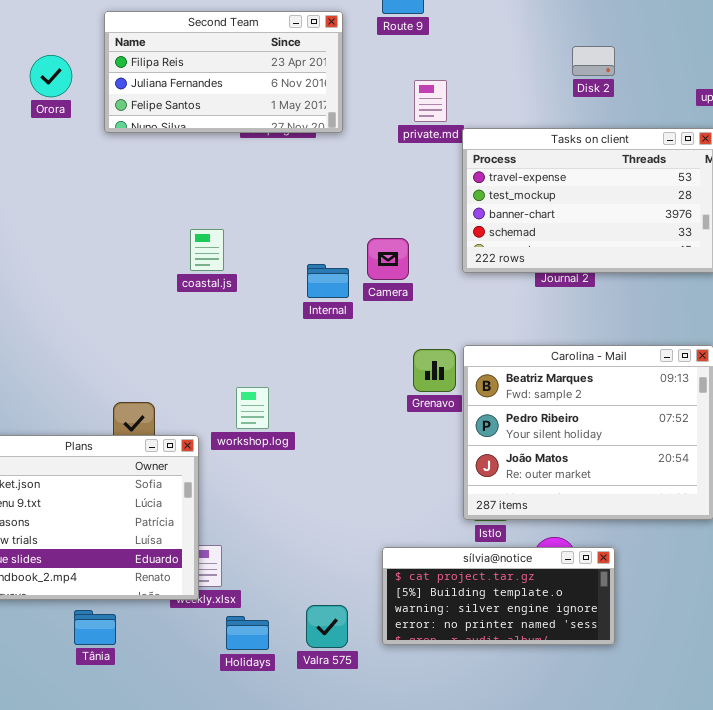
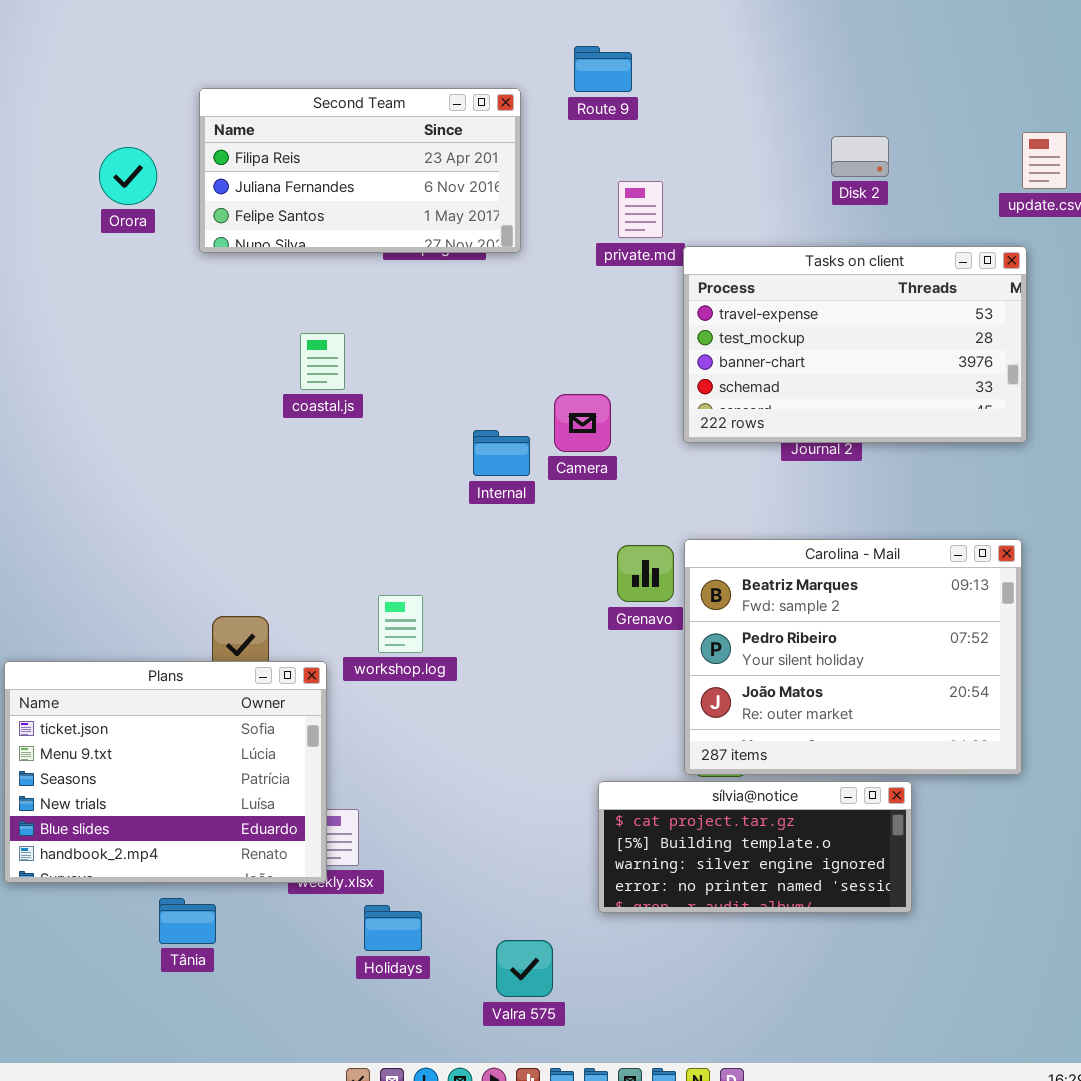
coastal.js: [190,229,224,271] -> [300,333,345,390], moved
sílvia@notice: [382,547,615,645] -> [598,781,912,913], moved
Valra 575: [306,605,348,648] -> [496,940,553,997], moved

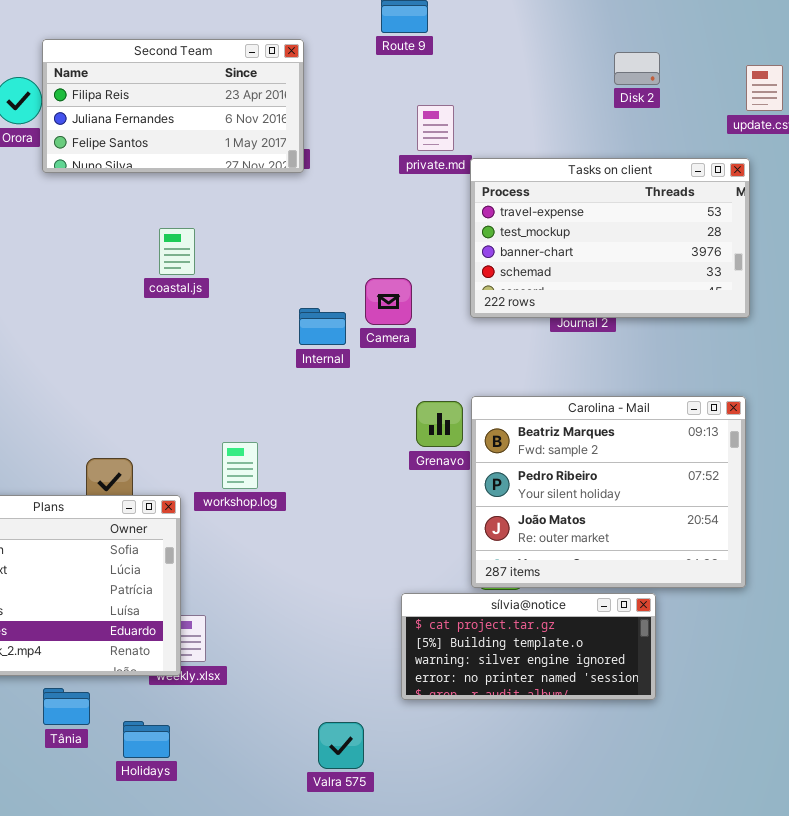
Second Team: [199,88,521,253] -> [42,39,304,173], moved
Disk 2: [831,136,889,177] -> [614,52,660,85], moved
Holidays: [364,905,422,951] -> [123,721,170,758], moved

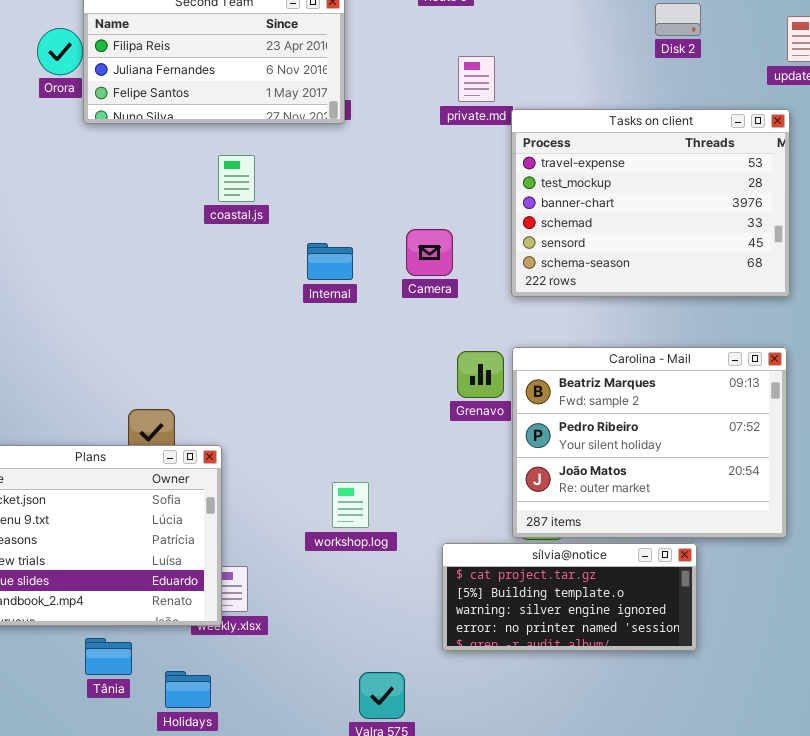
Tasks on client: [470,158,750,318] -> [511,109,790,297], resized
coastal.js: [159,228,195,275] -> [218,155,255,202], moved
Internal: [299,308,346,345] -> [307,243,353,280], moved
workshop.log: [222,442,258,489] -> [332,482,369,528], moved

